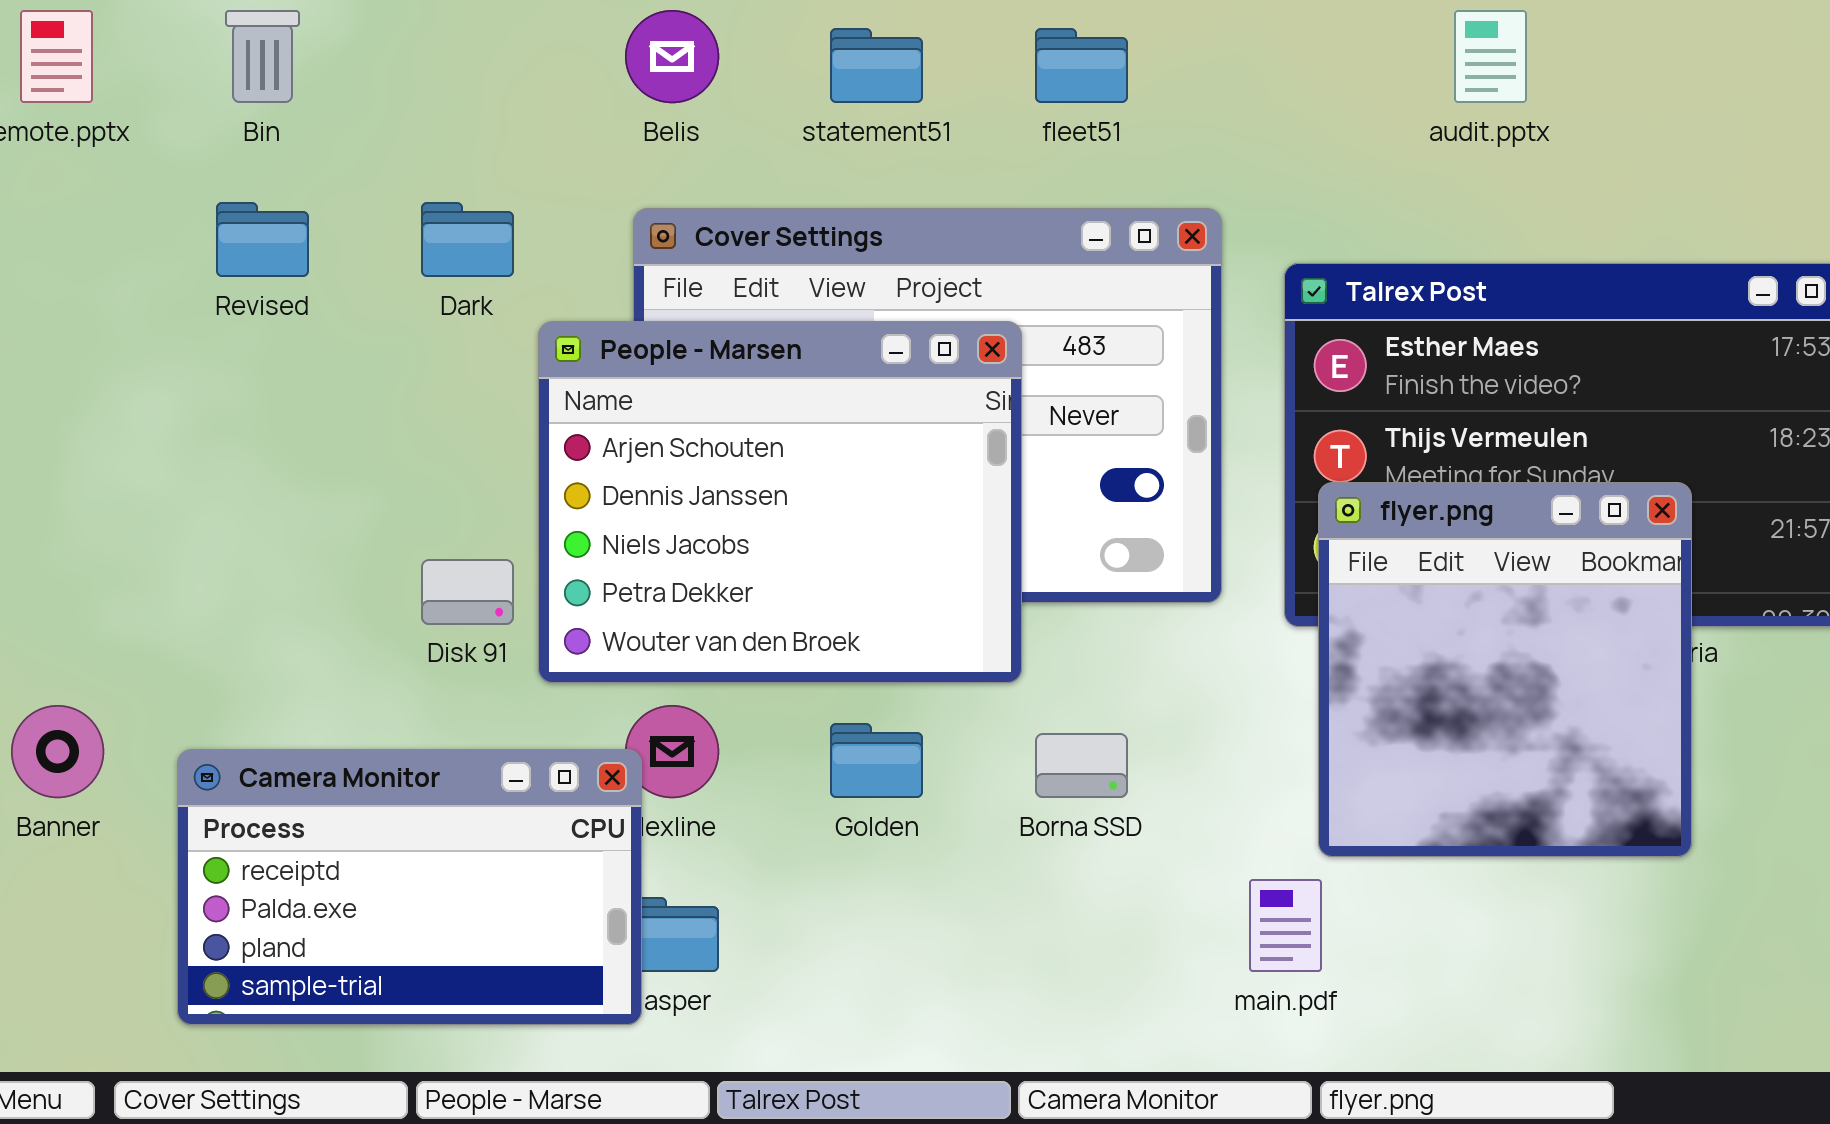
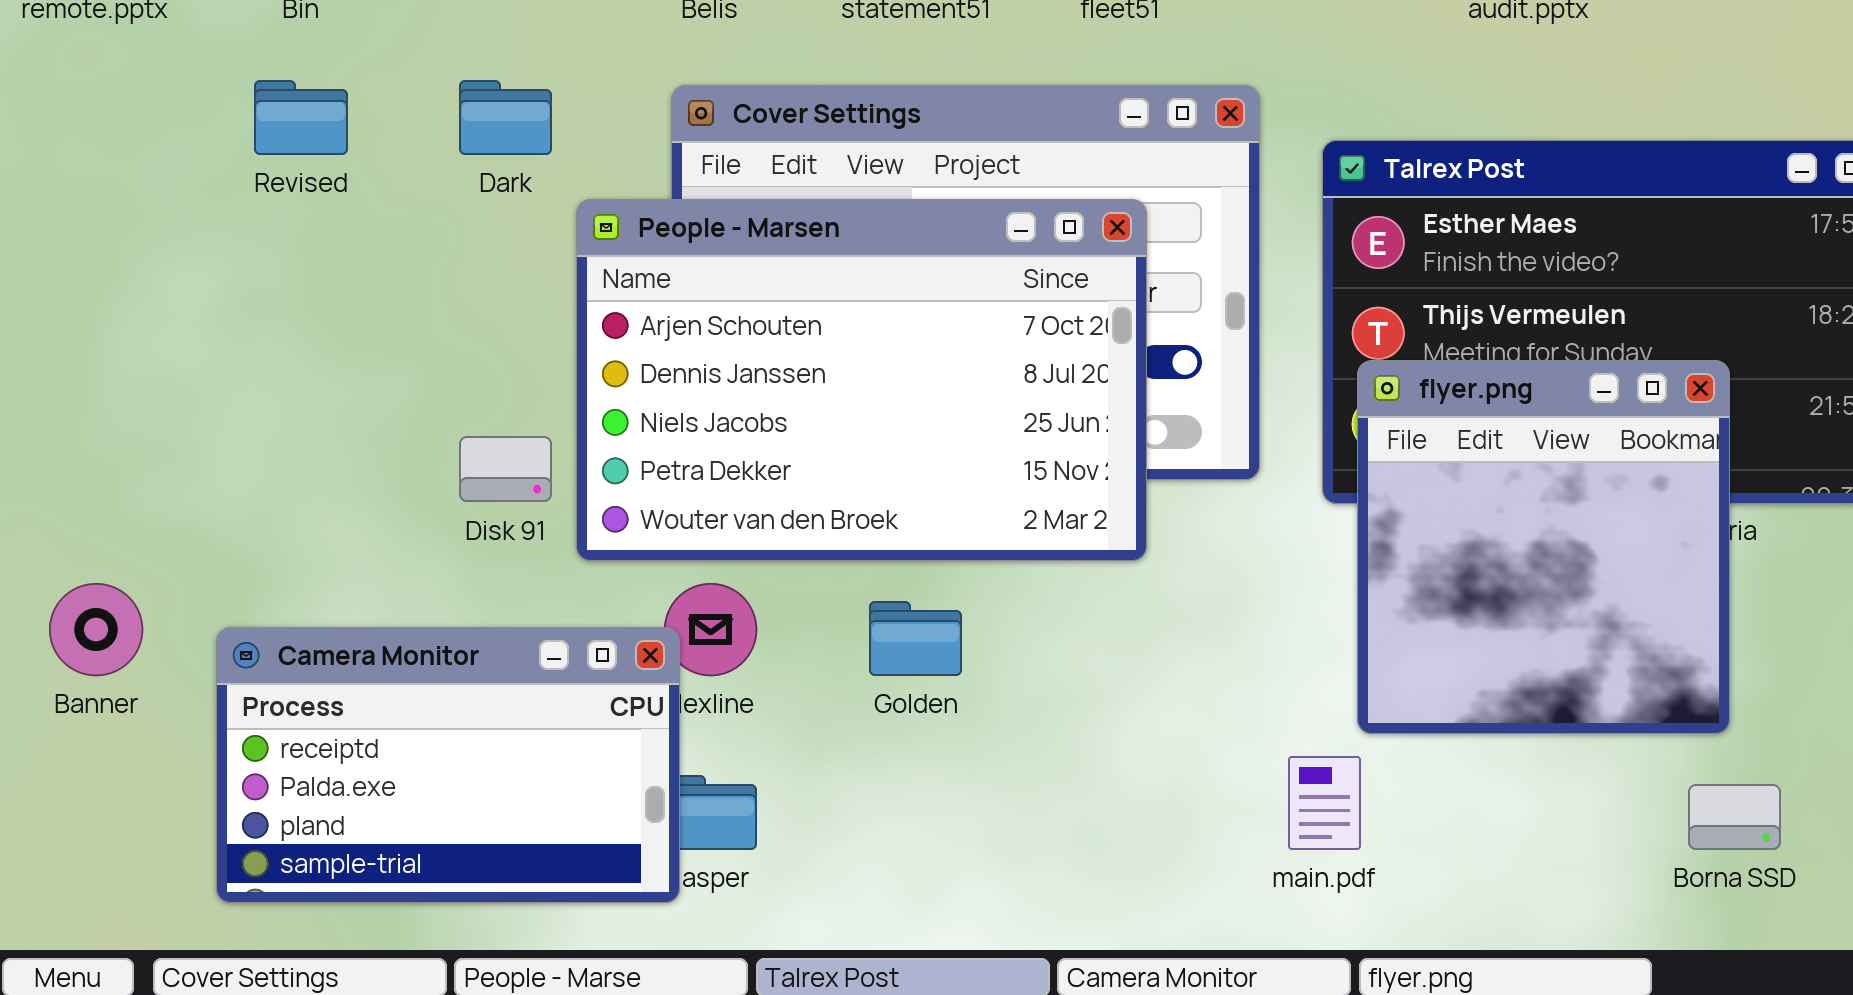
People - Marsen: [538,321,1022,683] -> [576,199,1147,561], resized
Borna SSD: [1035,733,1128,798] -> [1688,784,1781,850], moved

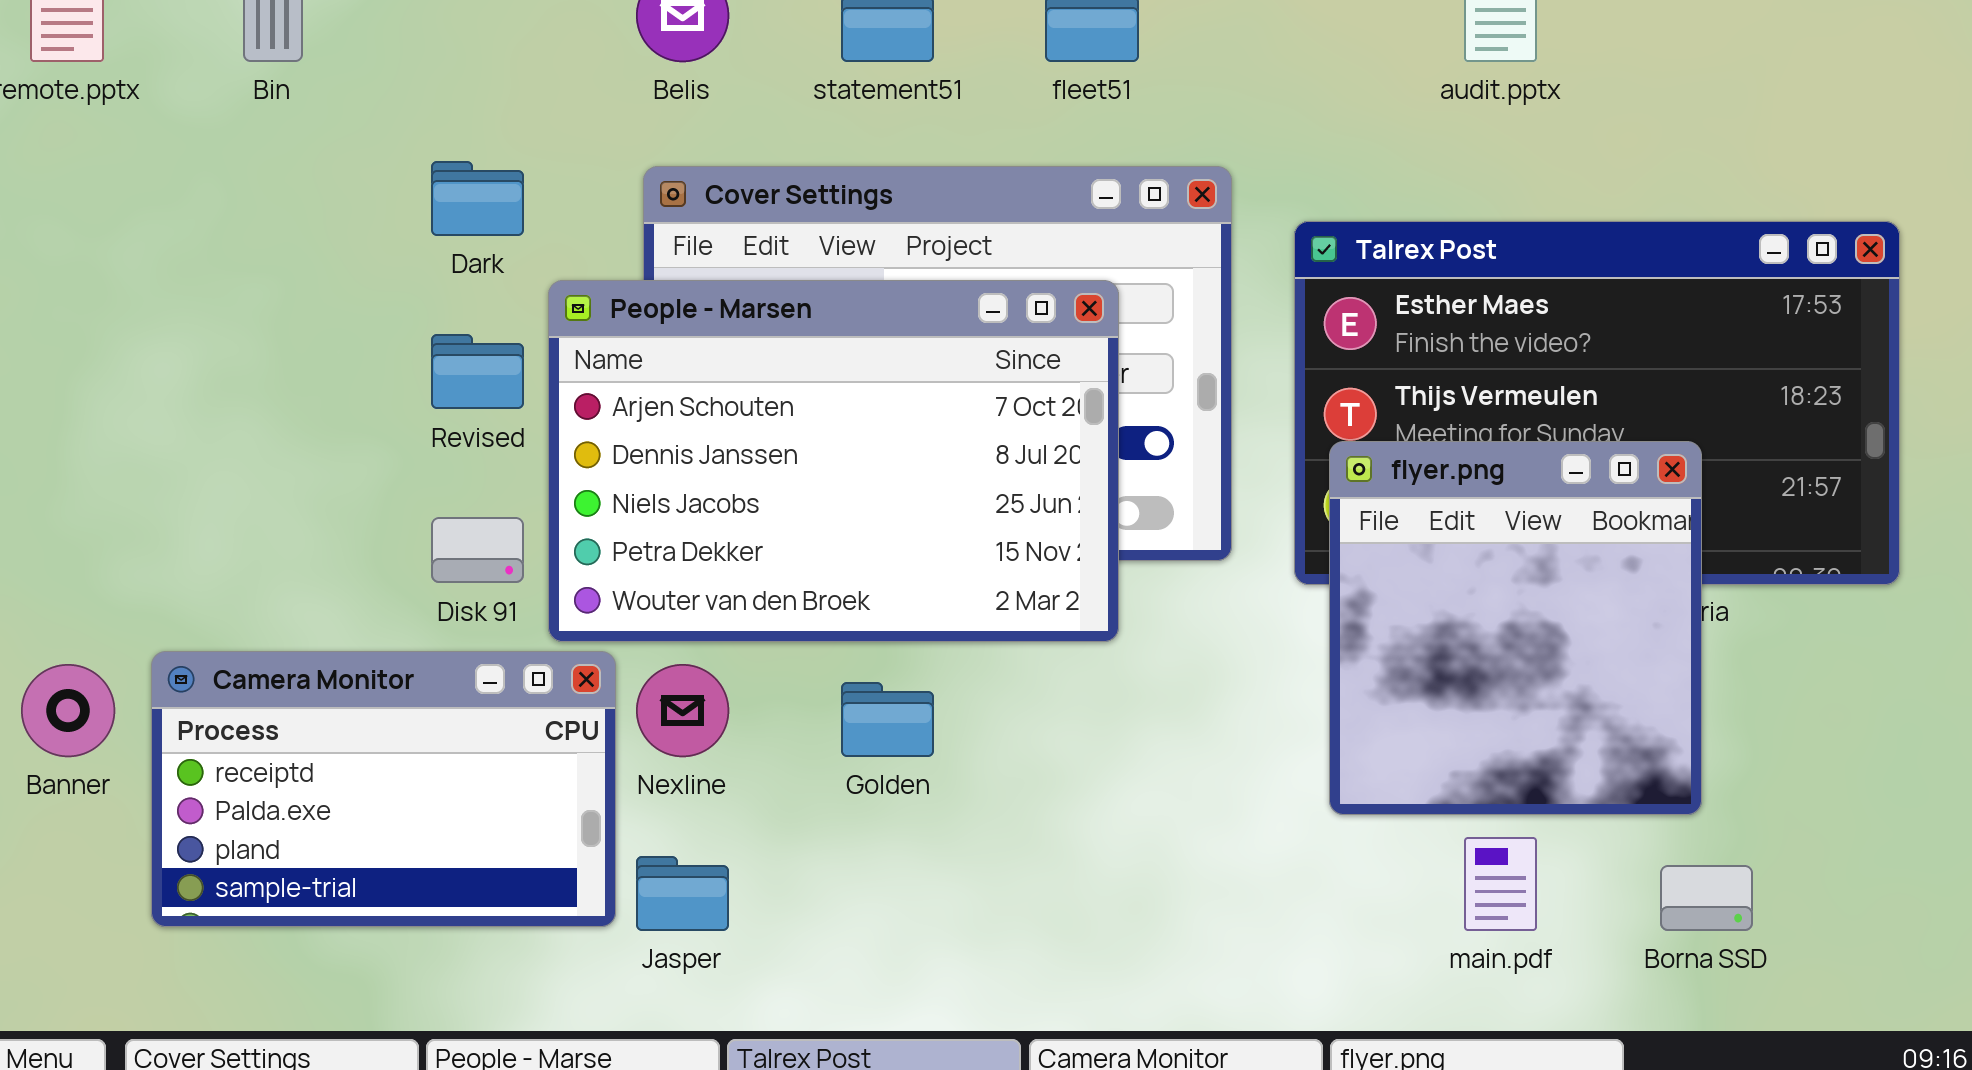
Revised: [254,80,348,155] -> [431,334,524,409], moved
Camera Monitor: [216,627,680,903] -> [151,651,616,927], moved
main.pdf: [1288,756,1361,850] -> [1464,837,1537,931], moved

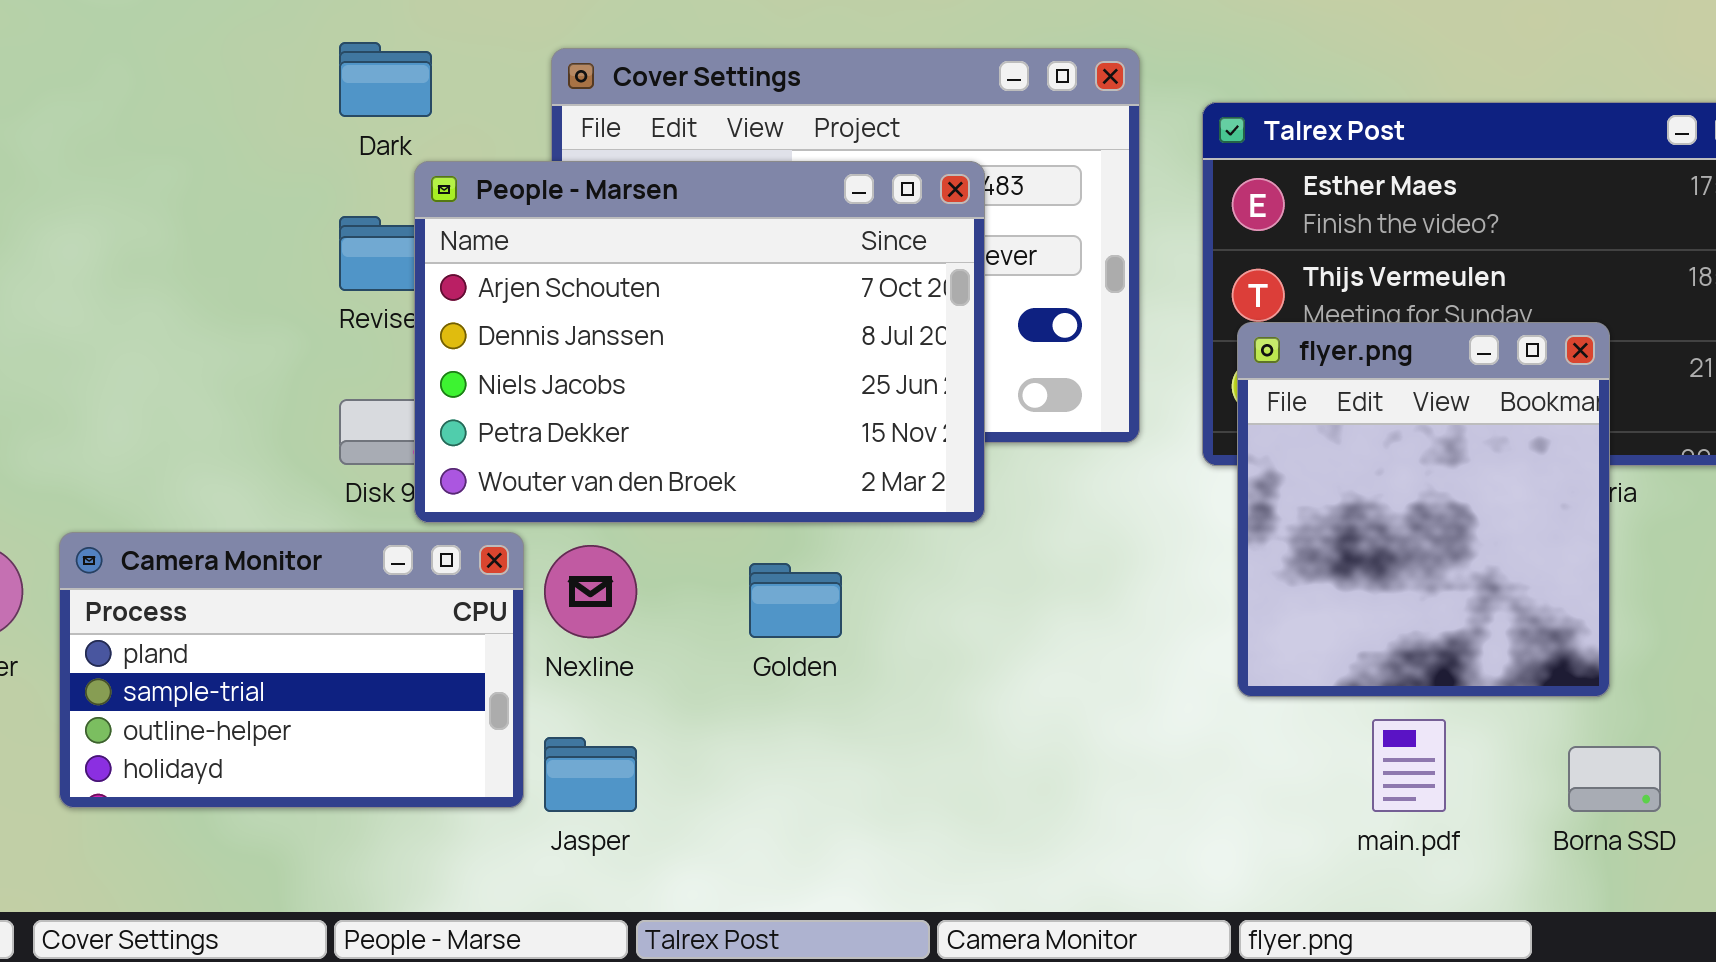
People - Marsen: [548,280,1119,642] -> [414,161,985,523], moved
Camera Monitor: [151,651,616,927] -> [59,532,524,808], scrolled down 2 rows

